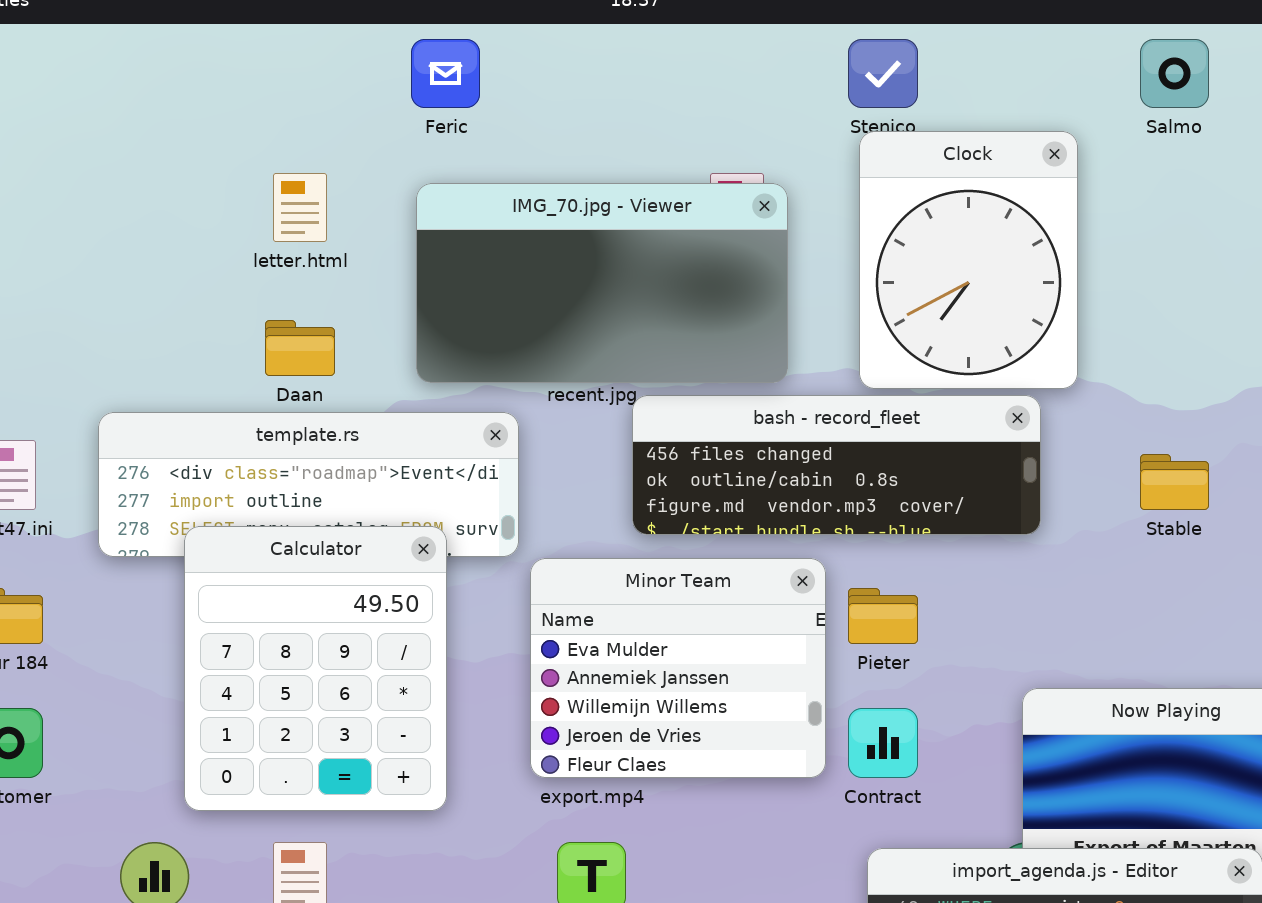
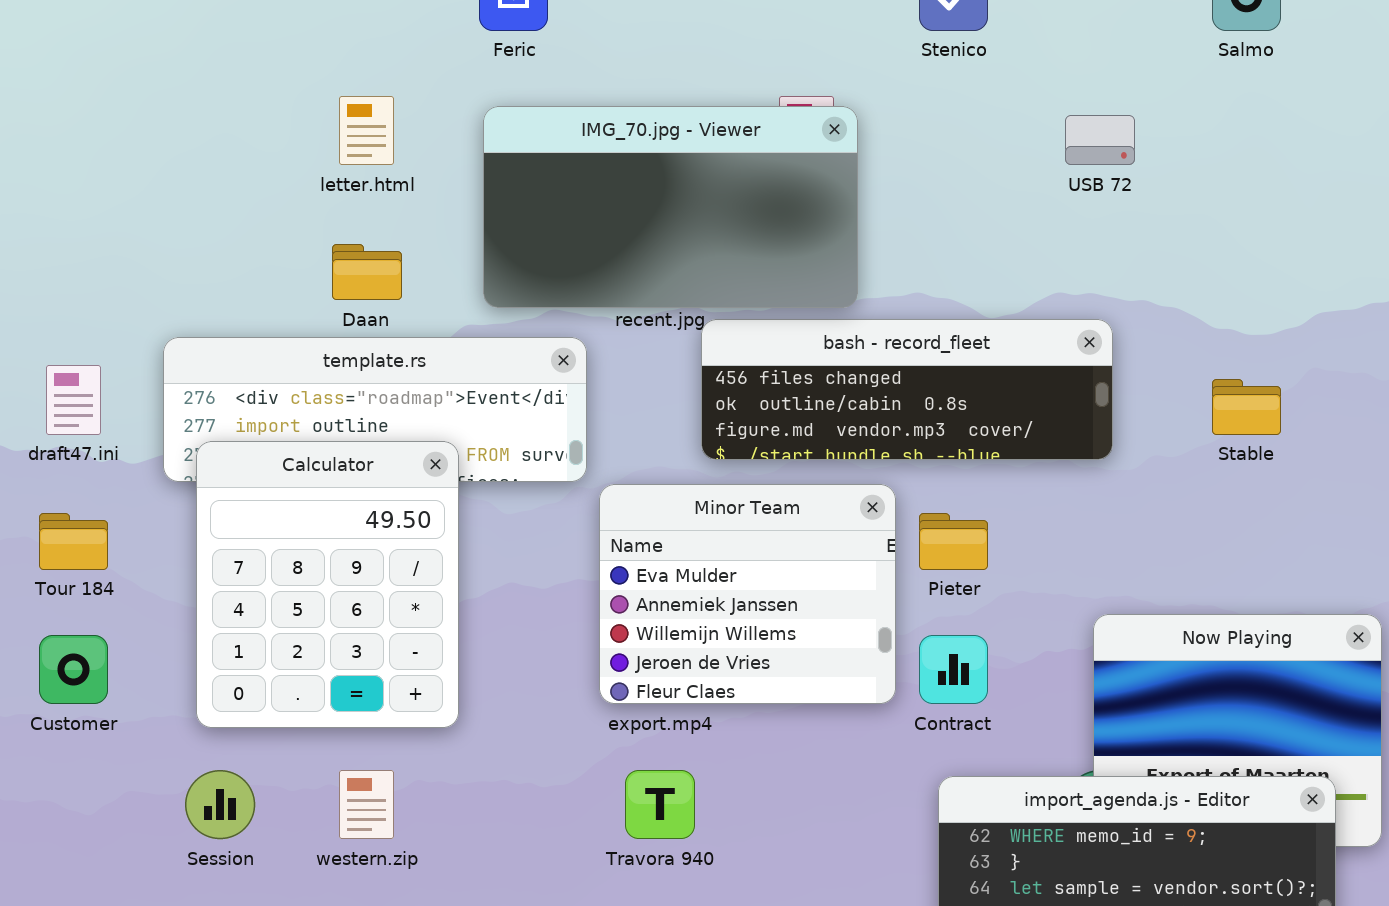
Clock: [859,131,1078,389] -> none, closed
Calculator: [184,526,447,811] -> [196,441,459,728], moved

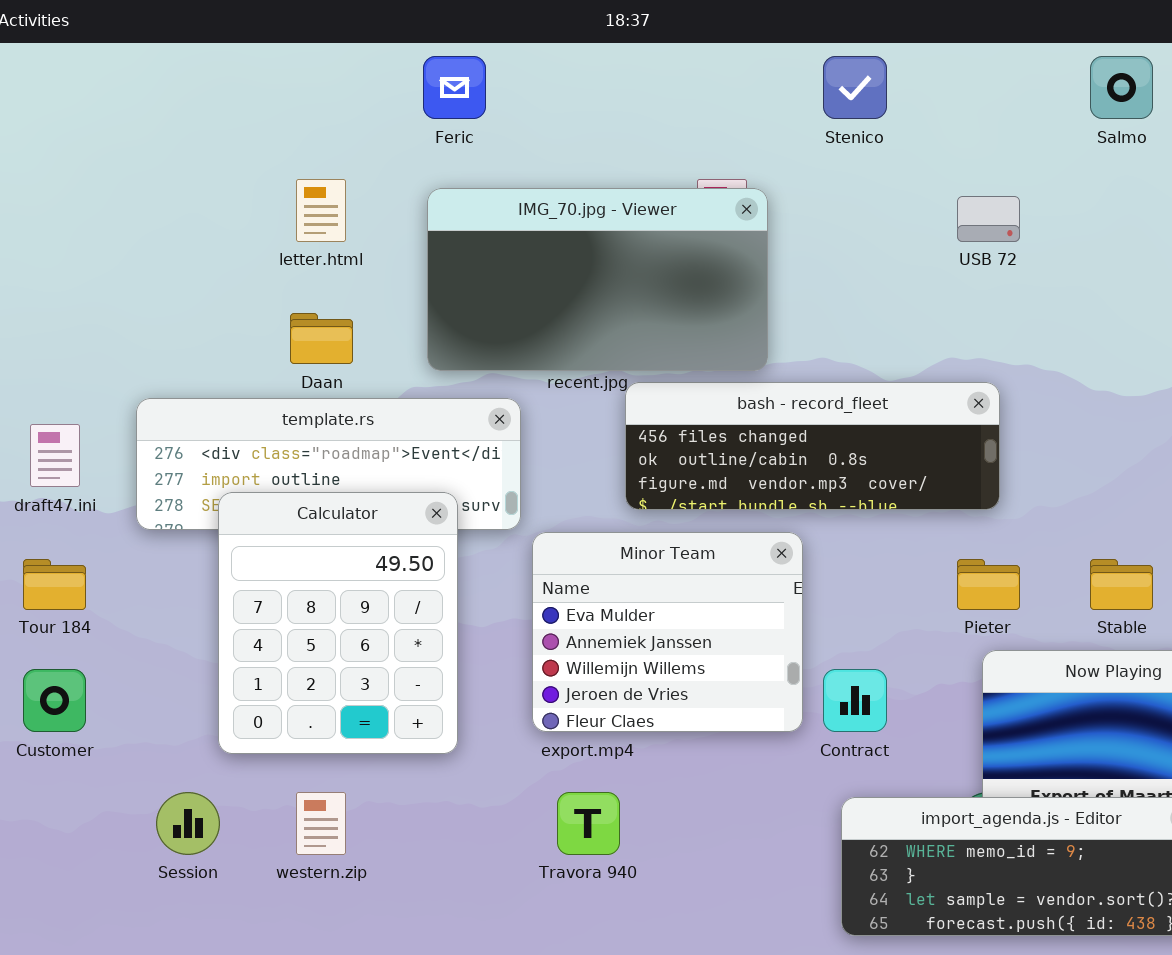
Stable: [1212,379,1281,435] -> [1090,559,1153,610], moved
Calculator: [196,441,459,728] -> [218,492,458,754], moved
Pieter: [919,513,988,570] -> [957,559,1020,610], moved

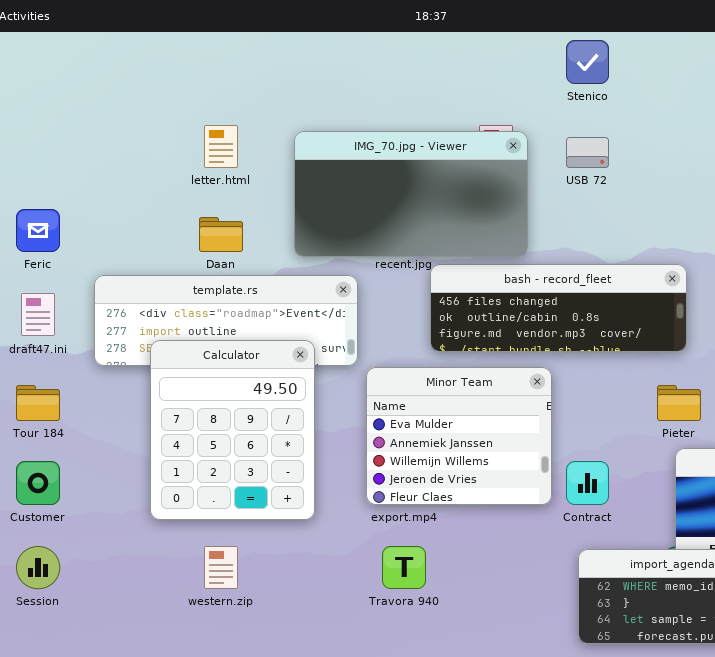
Feric: [423,56,486,119] -> [16,209,60,252], moved
USB 72: [957,196,1020,242] -> [566,137,609,168], moved
Session: [156,792,220,855] -> [16,546,60,589], moved

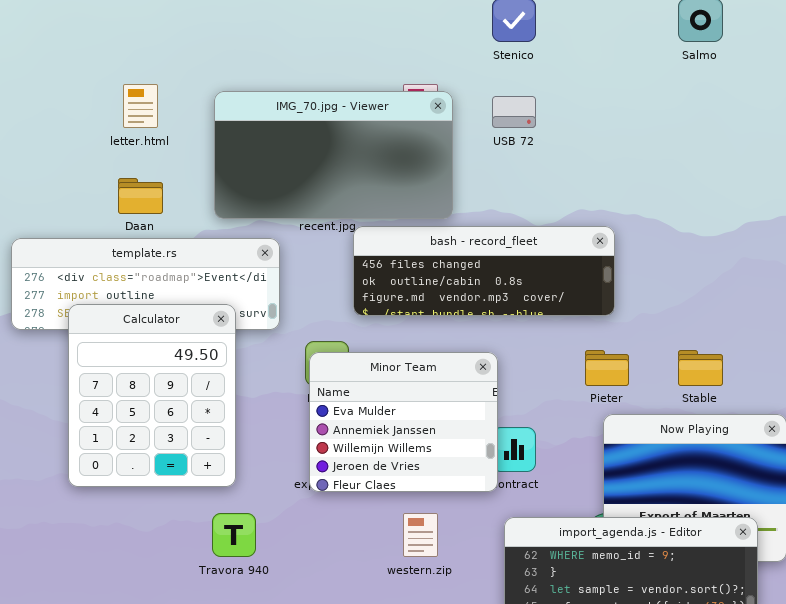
Minor Team: [366,367,552,505] -> [309,352,498,492], moved
western.zip: [204,546,238,589] -> [403,513,438,557], moved
Travora 940: [382,546,426,589] -> [212,513,256,557], moved

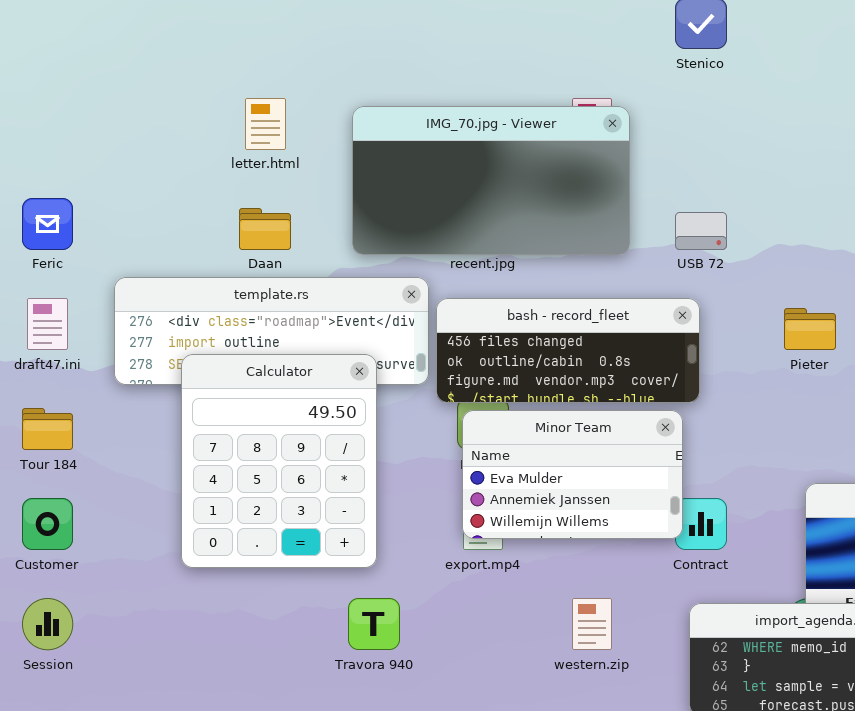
USB 72: [492,96,536,128] -> [675,212,727,250], moved
bash - record_fleet: [353,226,615,316] -> [436,298,700,403], moved, resized
Pieter: [585,350,629,386] -> [784,308,836,350], moved
Minor Team: [309,352,498,492] -> [462,410,683,539], resized

